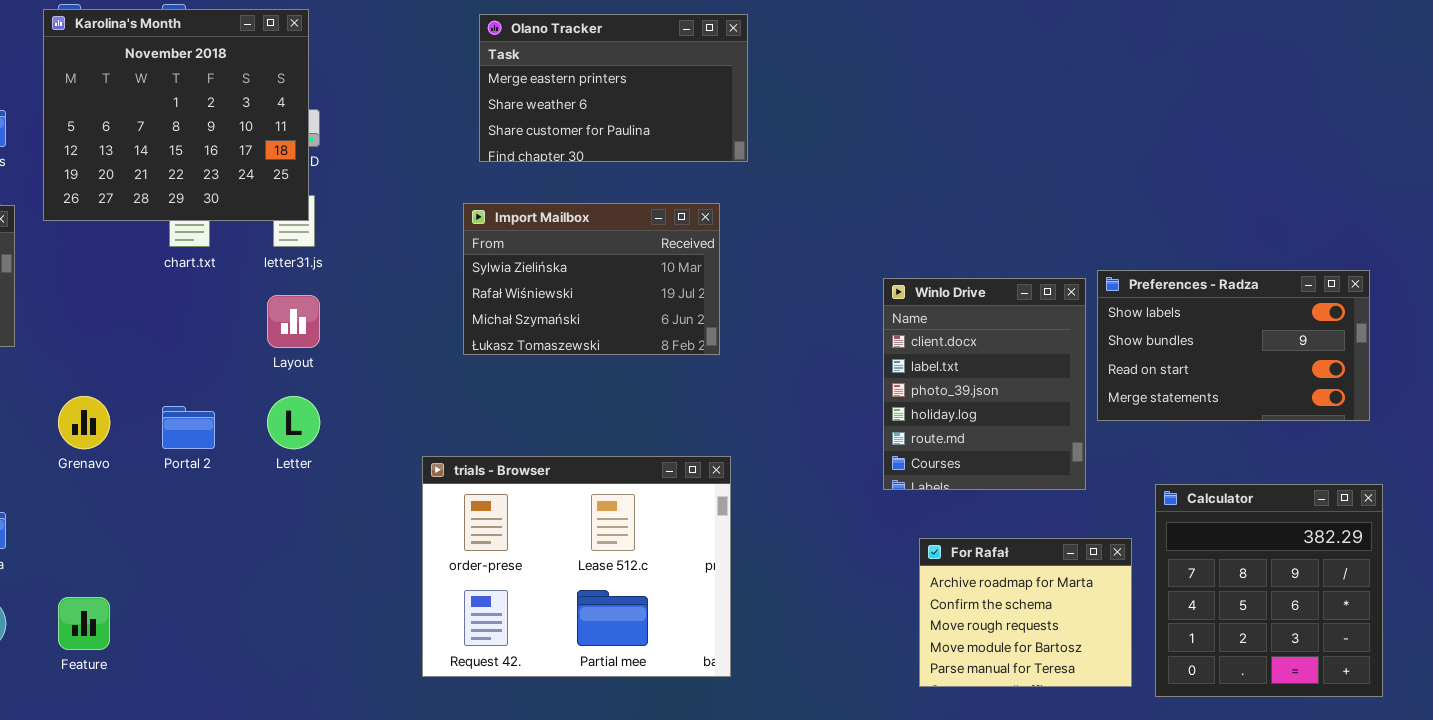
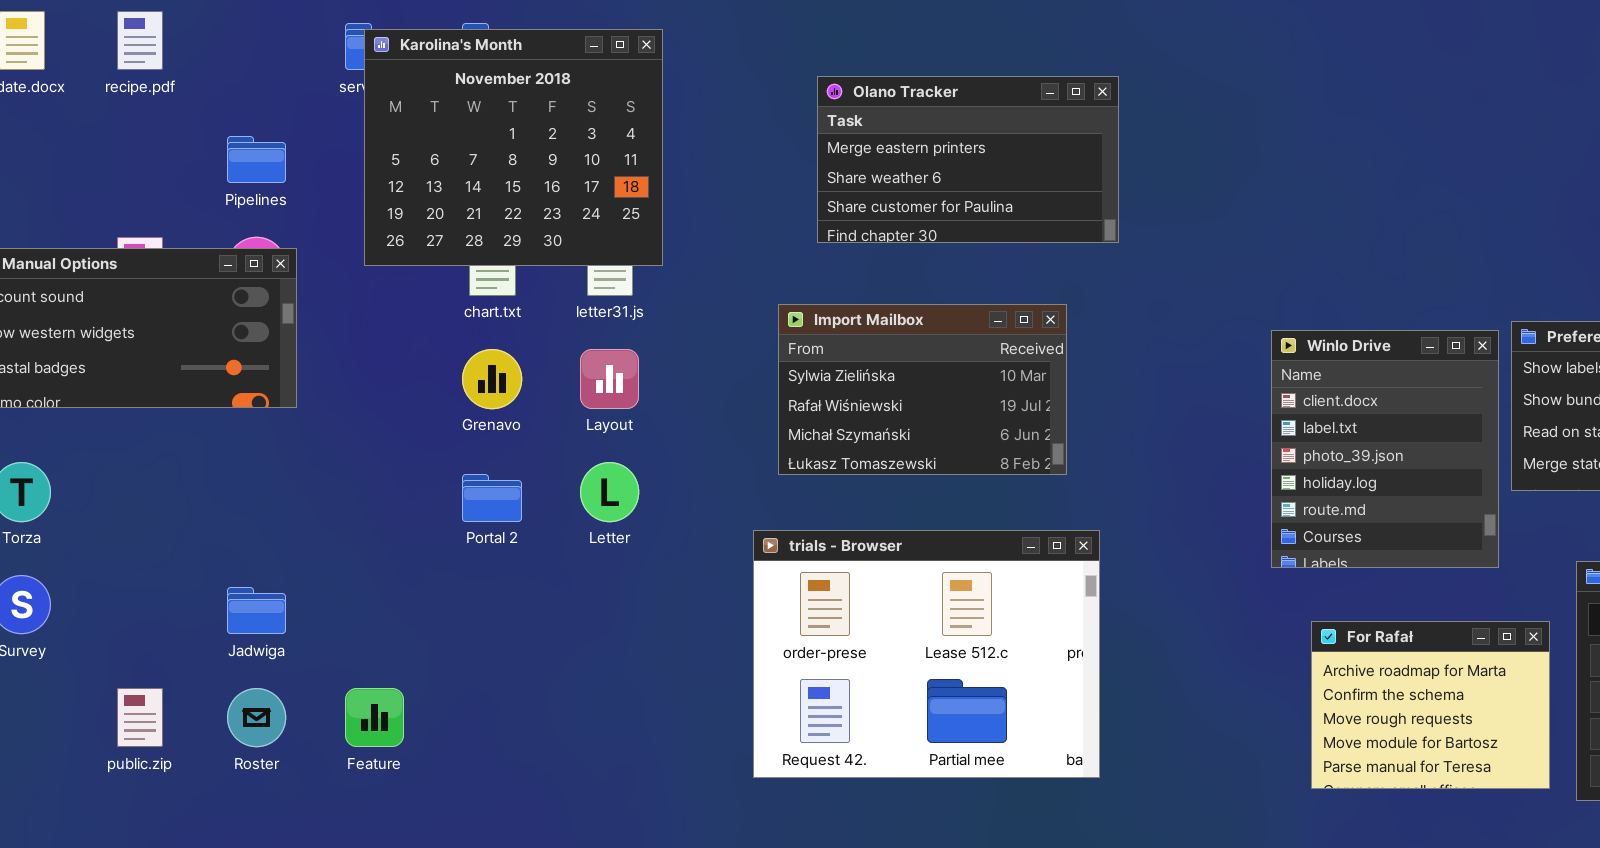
Karolina's Month: [43,9,309,221] -> [364,29,663,266], moved
Olano Tracker: [479,14,748,162] -> [817,76,1119,243], moved
Import Mailbox: [463,203,720,355] -> [778,304,1067,475], moved
Grenavo: [58,396,110,449] -> [462,349,522,409], moved

